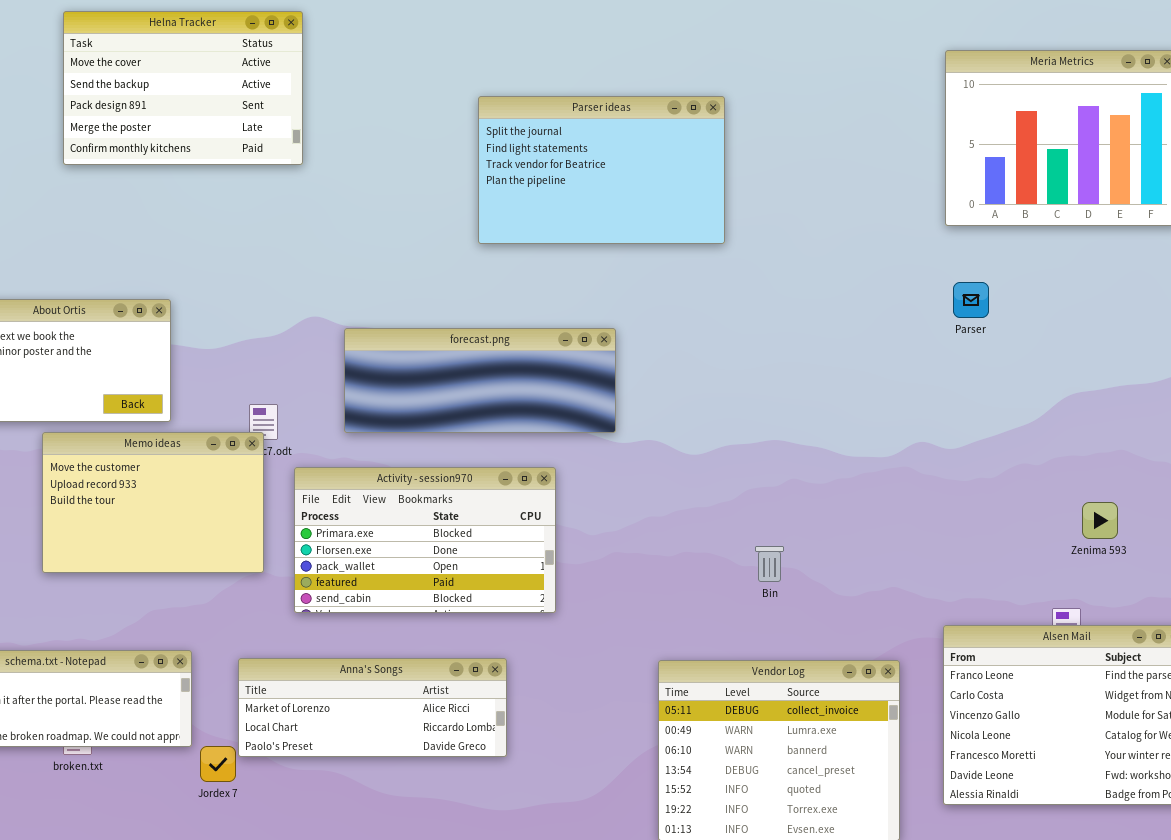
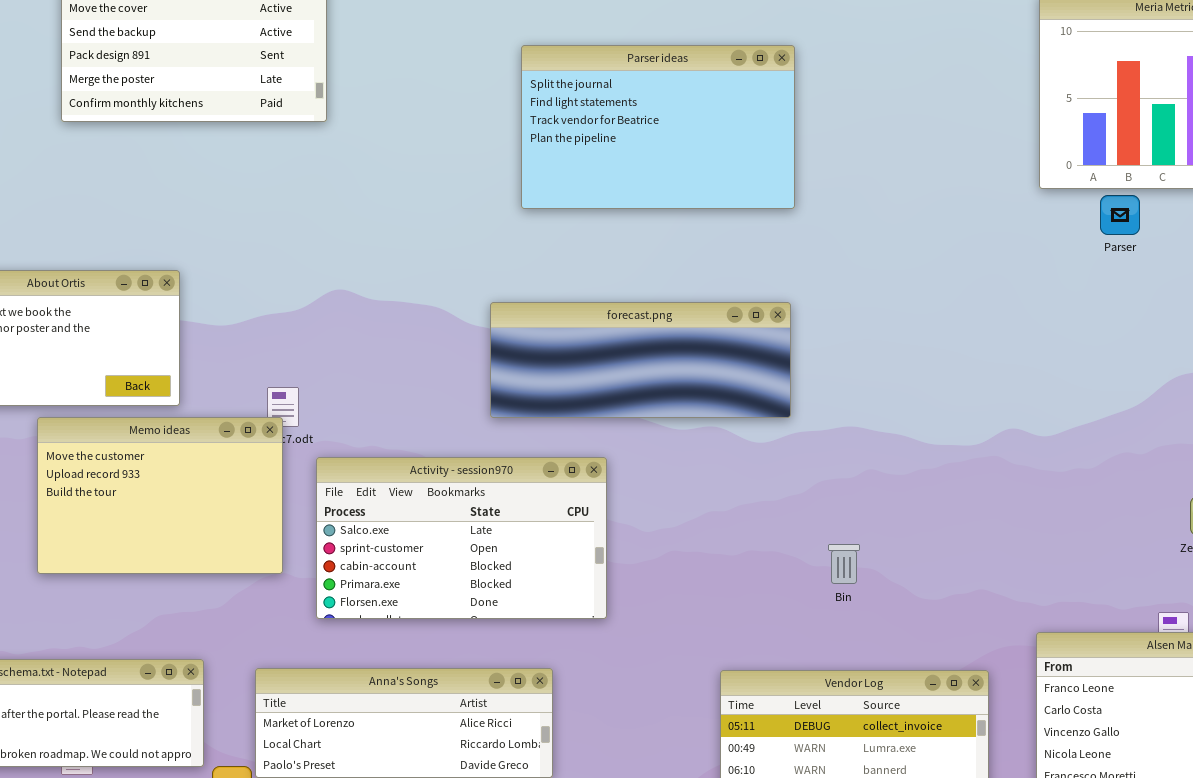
Parser: [953,282,989,318] -> [1100,195,1140,235], moved
forecast.png: [344,328,616,433] -> [490,302,791,418], moved
Activity - session970: [294,467,556,613] -> [316,457,607,619], scrolled up 3 rows

